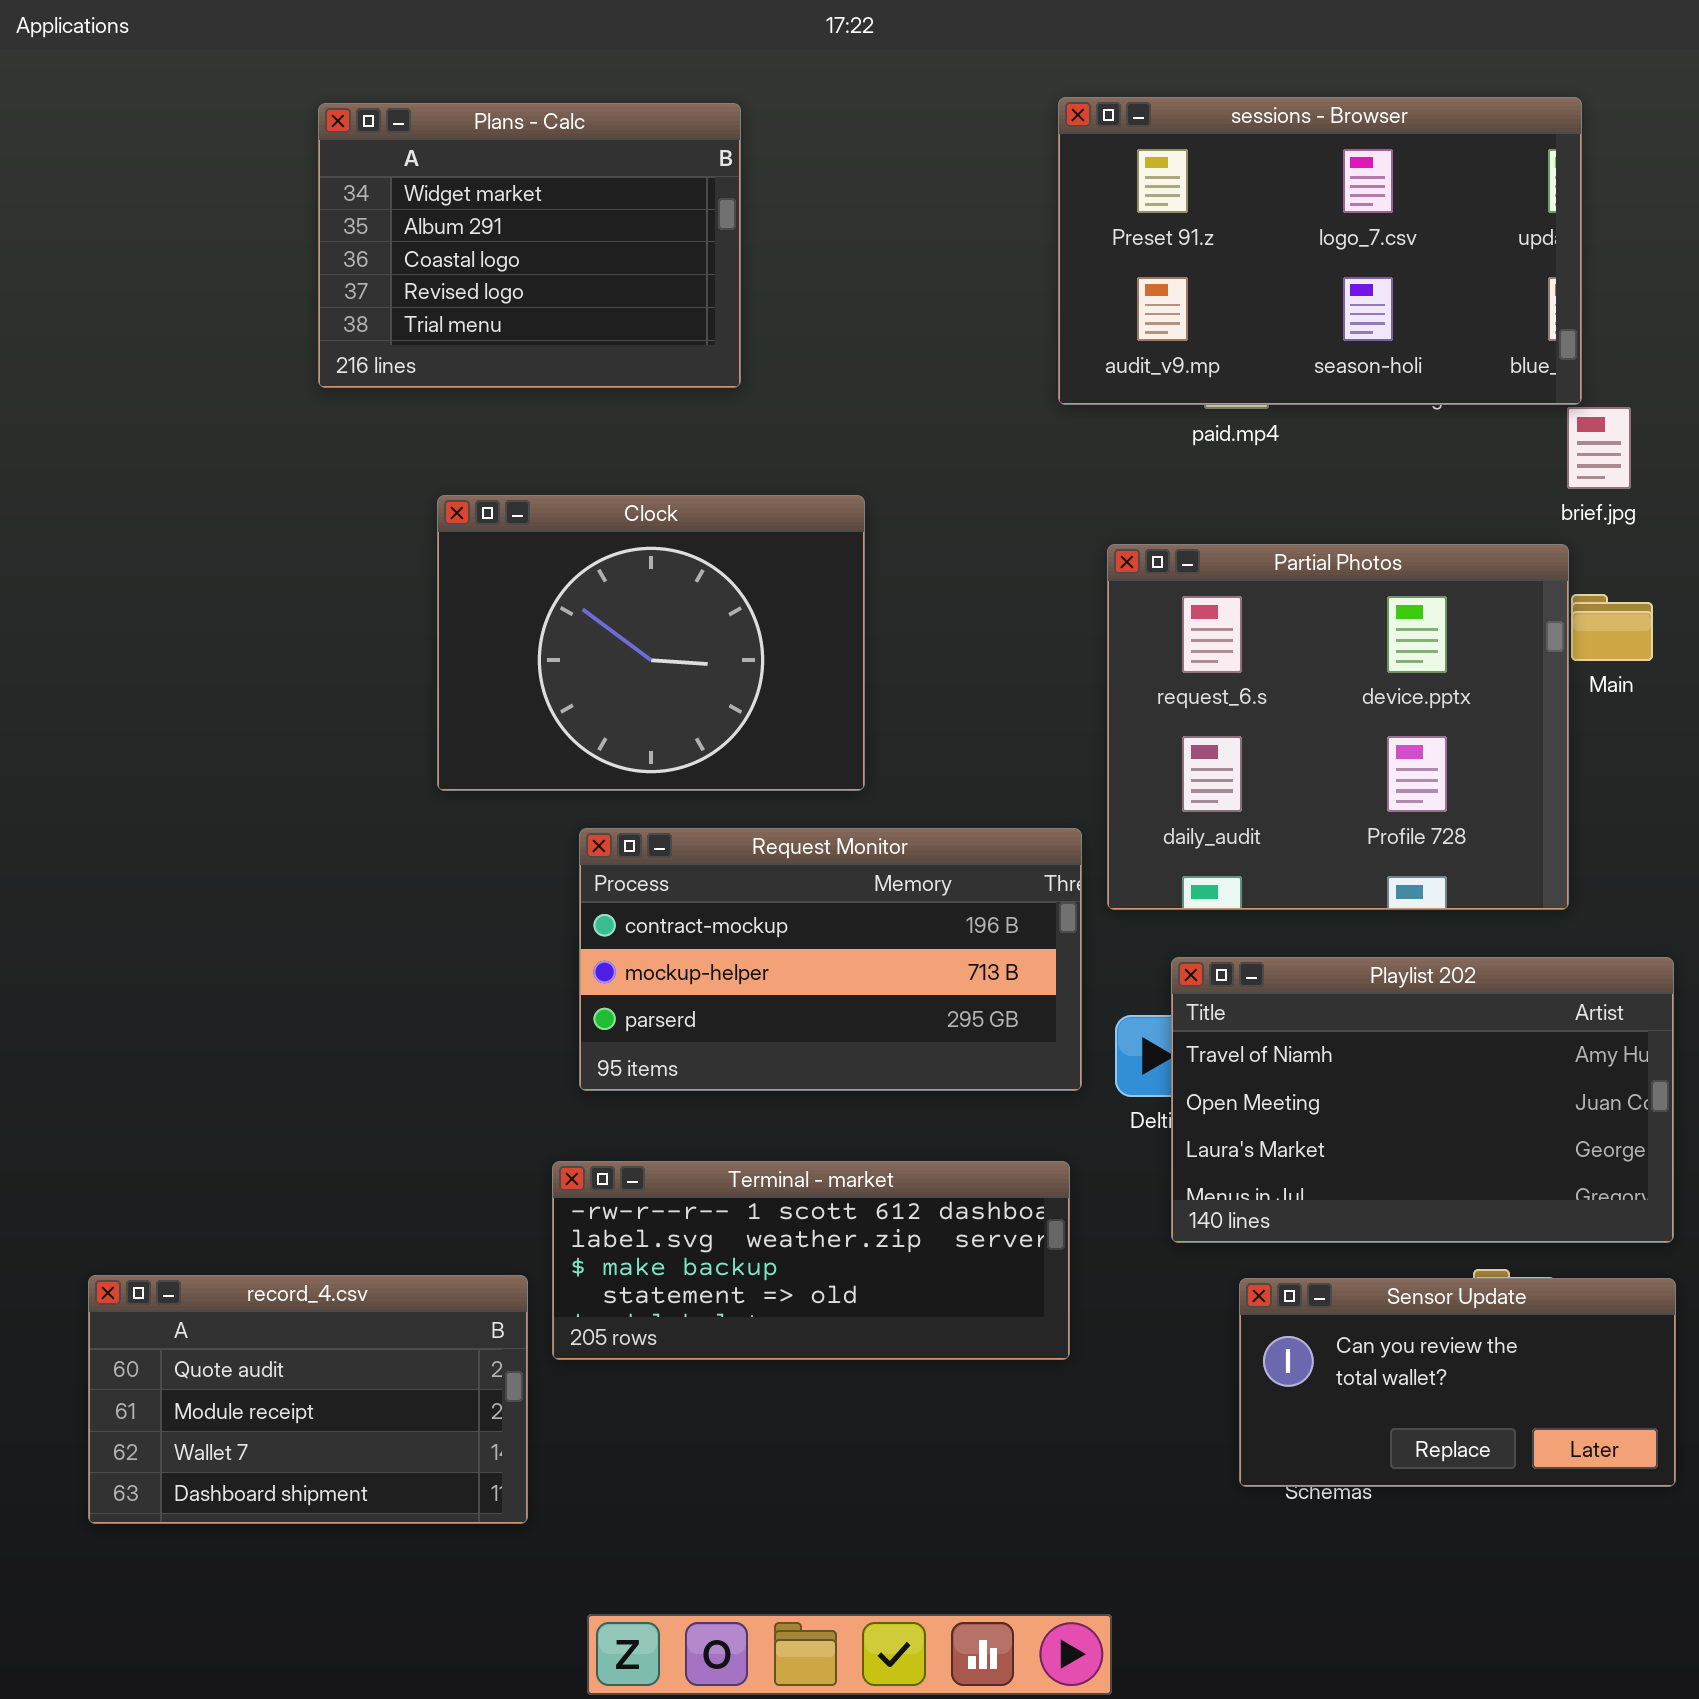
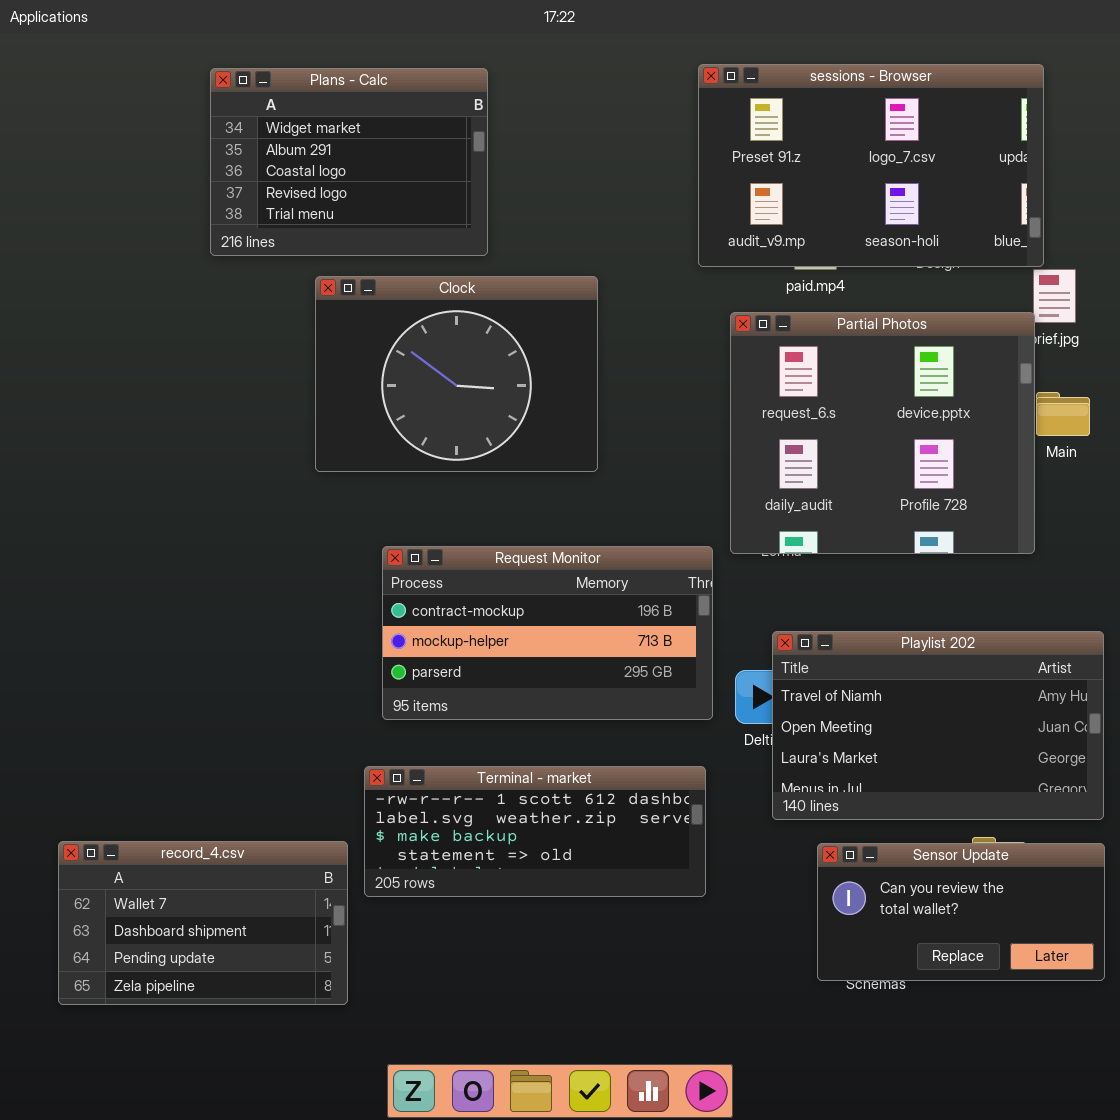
Clock: [437,495,865,791] -> [315,276,598,472], moved
Partial Photos: [1107,544,1569,910] -> [730,312,1035,554], moved
record_4.csv: [88,1275,528,1524] -> [58,841,348,1005], scrolled down 2 rows

